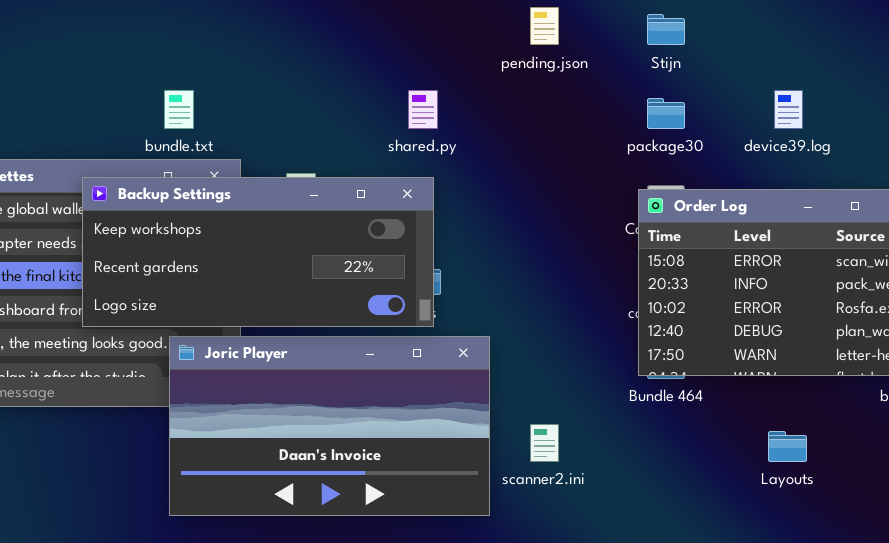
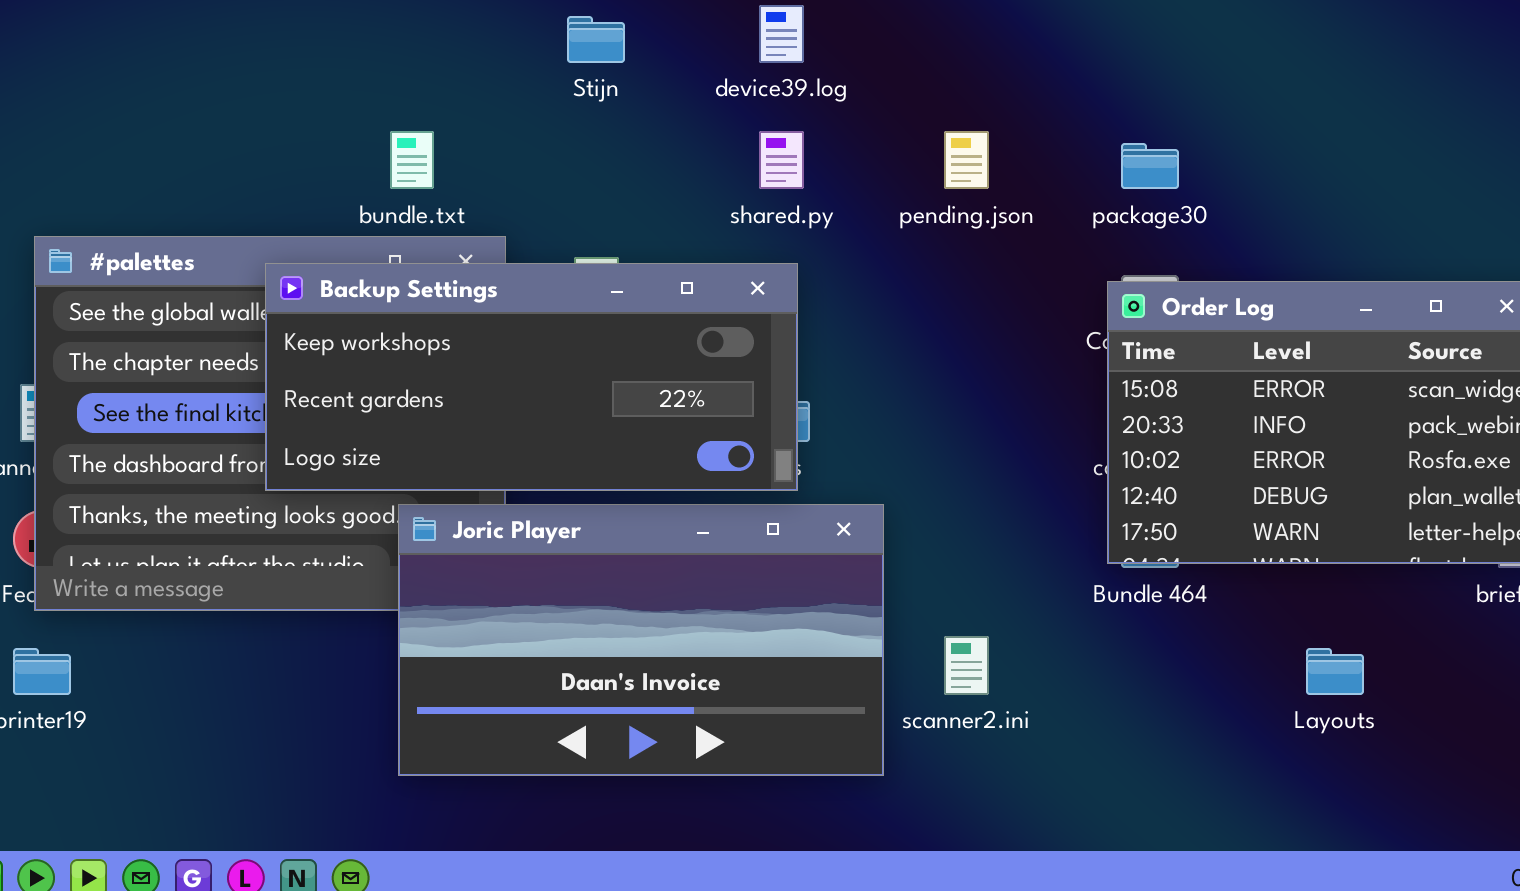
pending.json: [530,7,559,45] -> [944,131,989,189], moved
Stijn: [647,14,685,45] -> [567,16,625,63], moved
device39.log: [774,90,803,129] -> [759,5,804,63], moved

